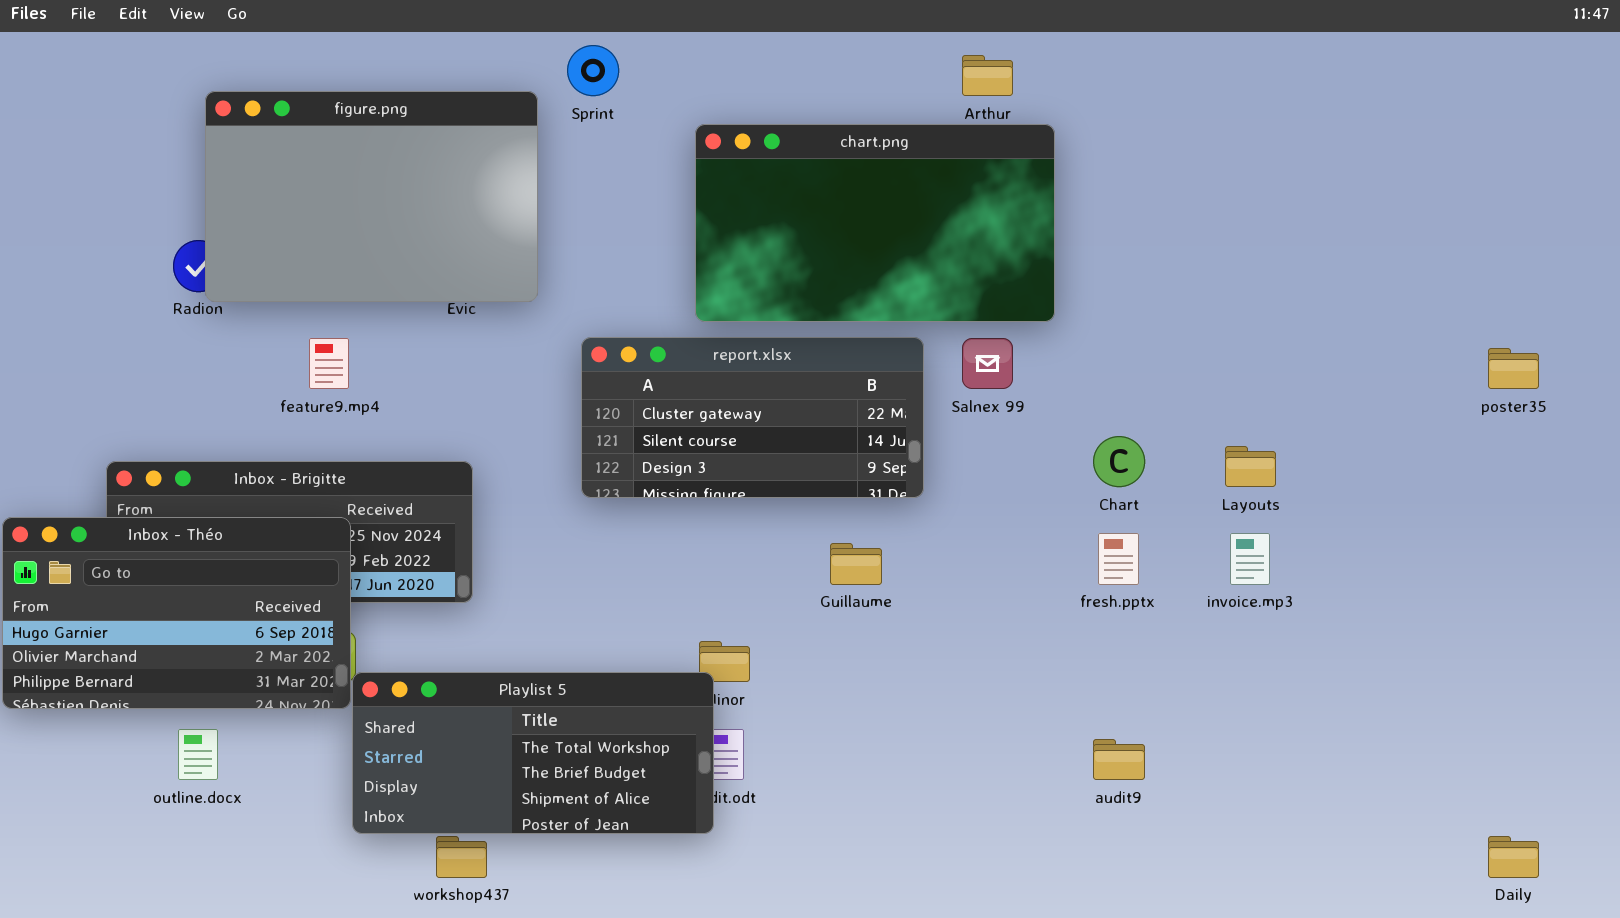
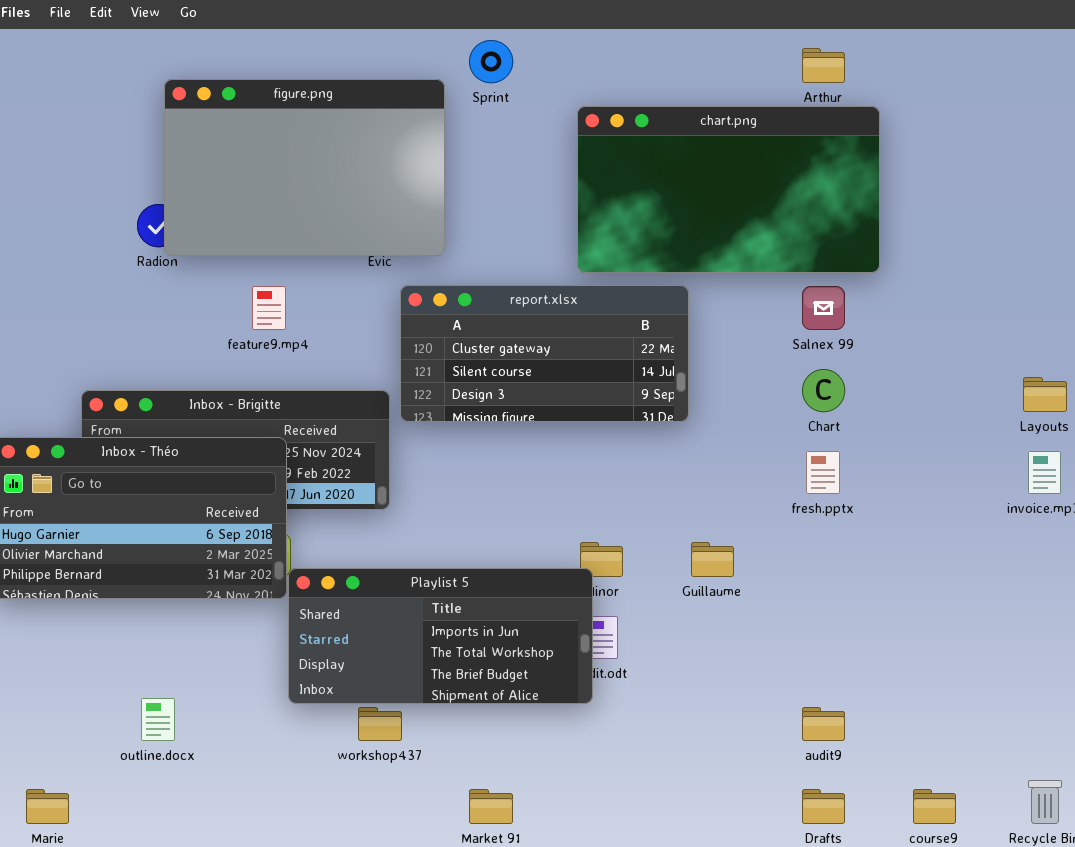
report.xlsx: [581,337,924,498] -> [400,285,689,422], moved
Chart: [1093,436,1145,487] -> [802,369,845,412], moved
fresh.pptx: [1098,533,1139,585] -> [806,451,840,494], moved
Guillaume: [830,543,882,585] -> [691,542,734,577], moved
Playlist 5: [352,672,714,834] -> [288,568,593,704], scrolled up 1 row
outline.docx: [178,729,218,780] -> [141,698,175,741], moved
audit9: [1093,739,1145,780] -> [802,707,845,741], moved

